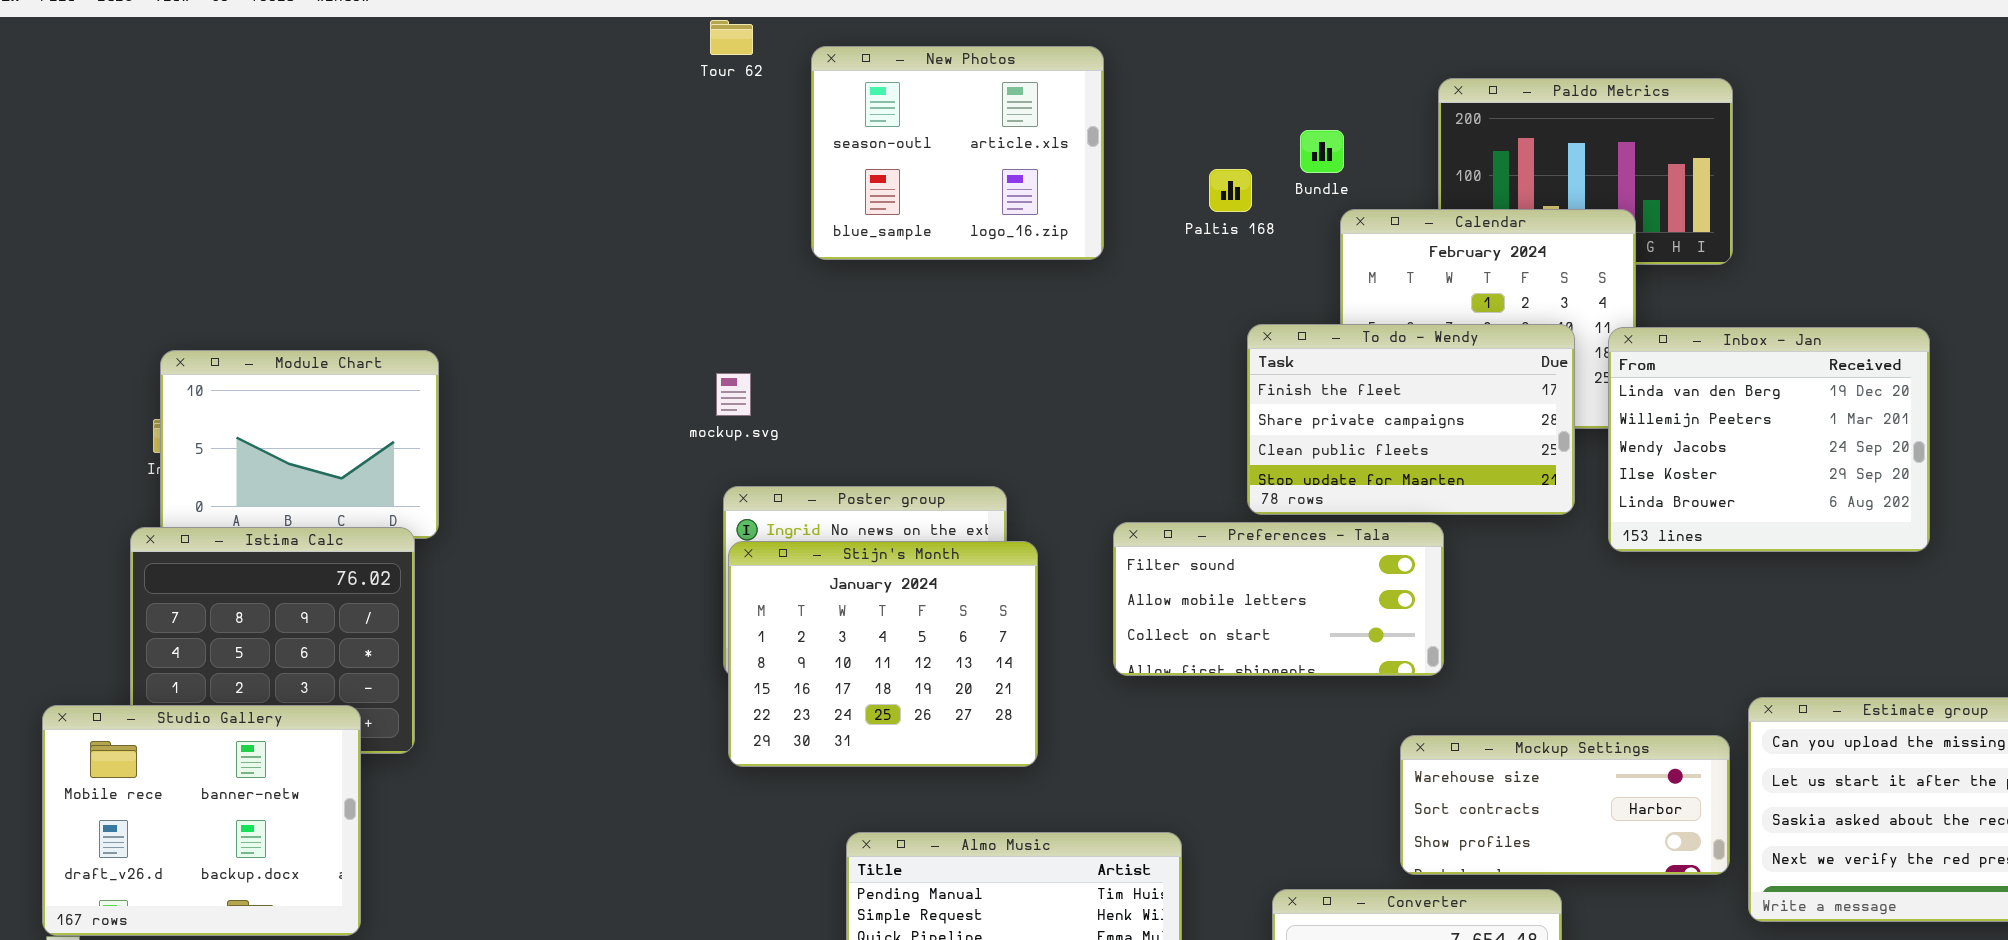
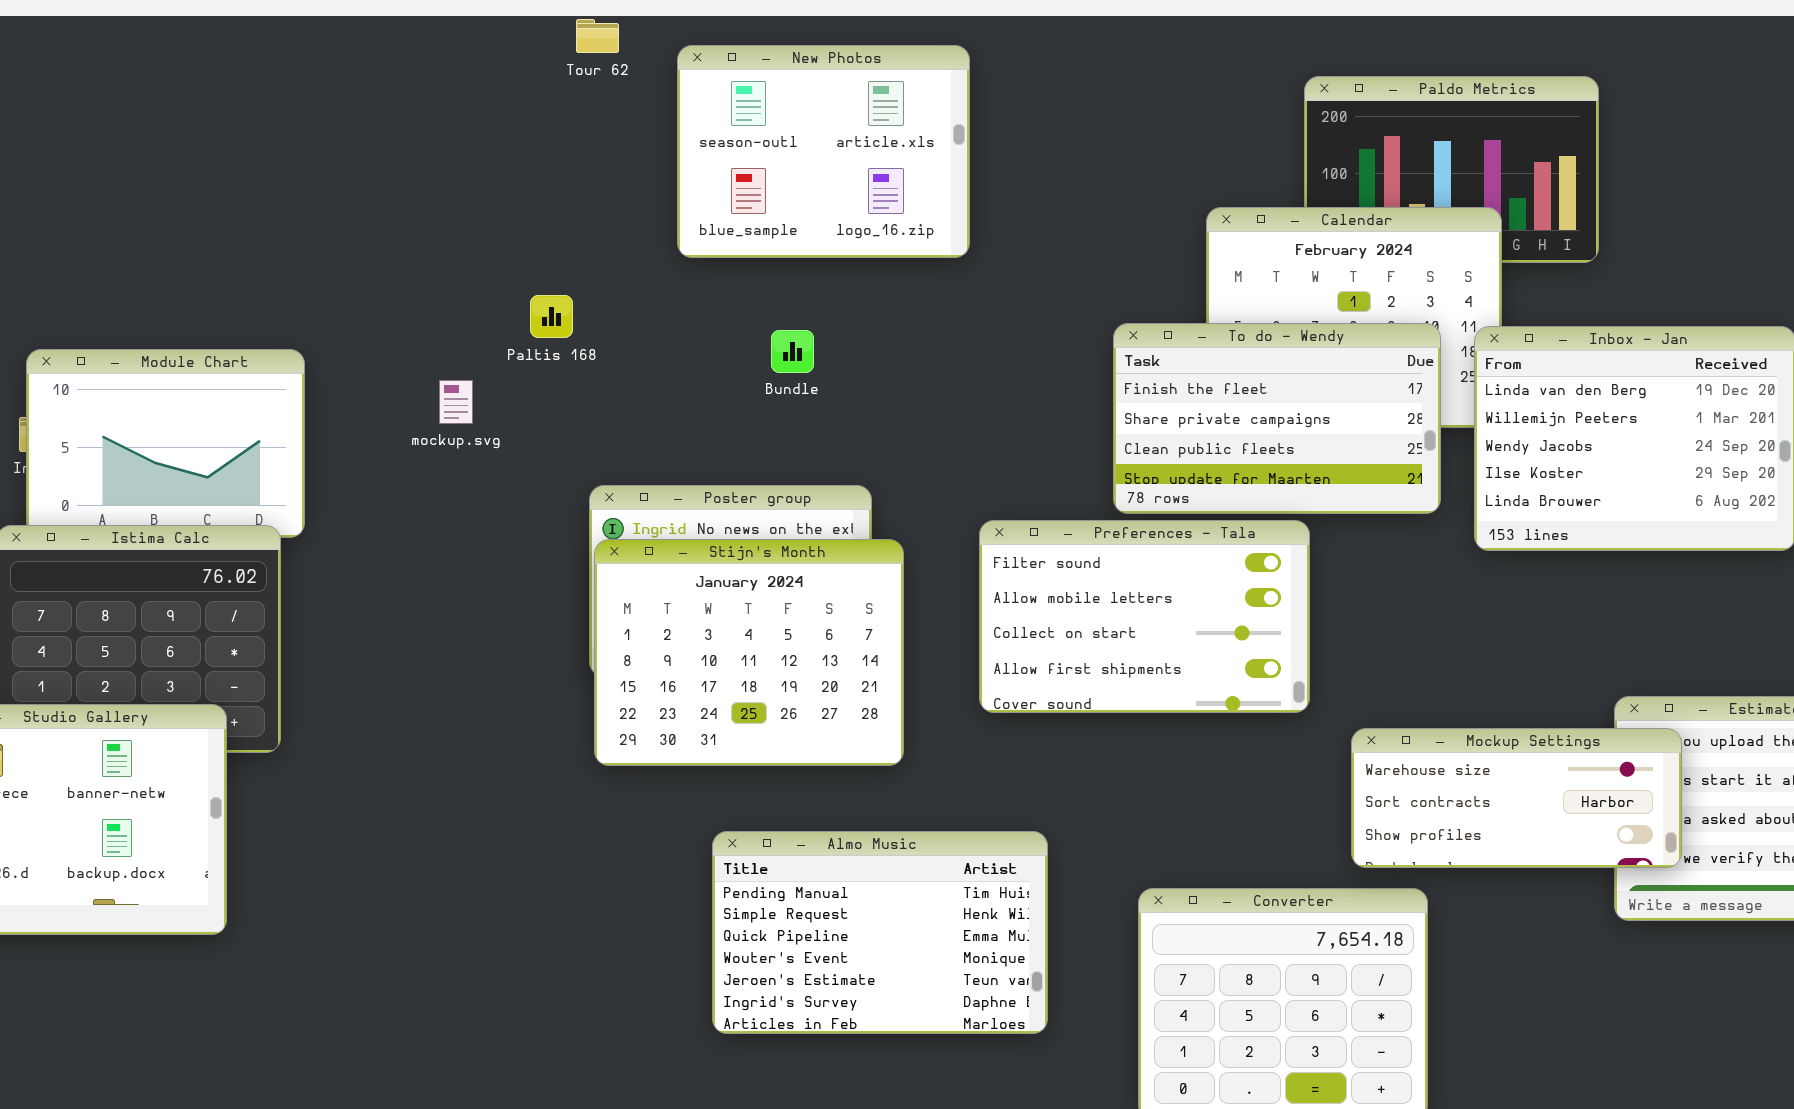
Bundle: [1300,130,1344,173] -> [771,330,814,373], moved
Paltis 168: [1209,169,1252,212] -> [530,295,573,338], moved
mockup.svg: [716,373,751,416] -> [439,380,473,424], moved
Preferences - Tala: [1113,522,1444,676] -> [979,520,1310,713], resized
Mockup Settings: [1400,735,1730,875] -> [1351,728,1682,868], moved

